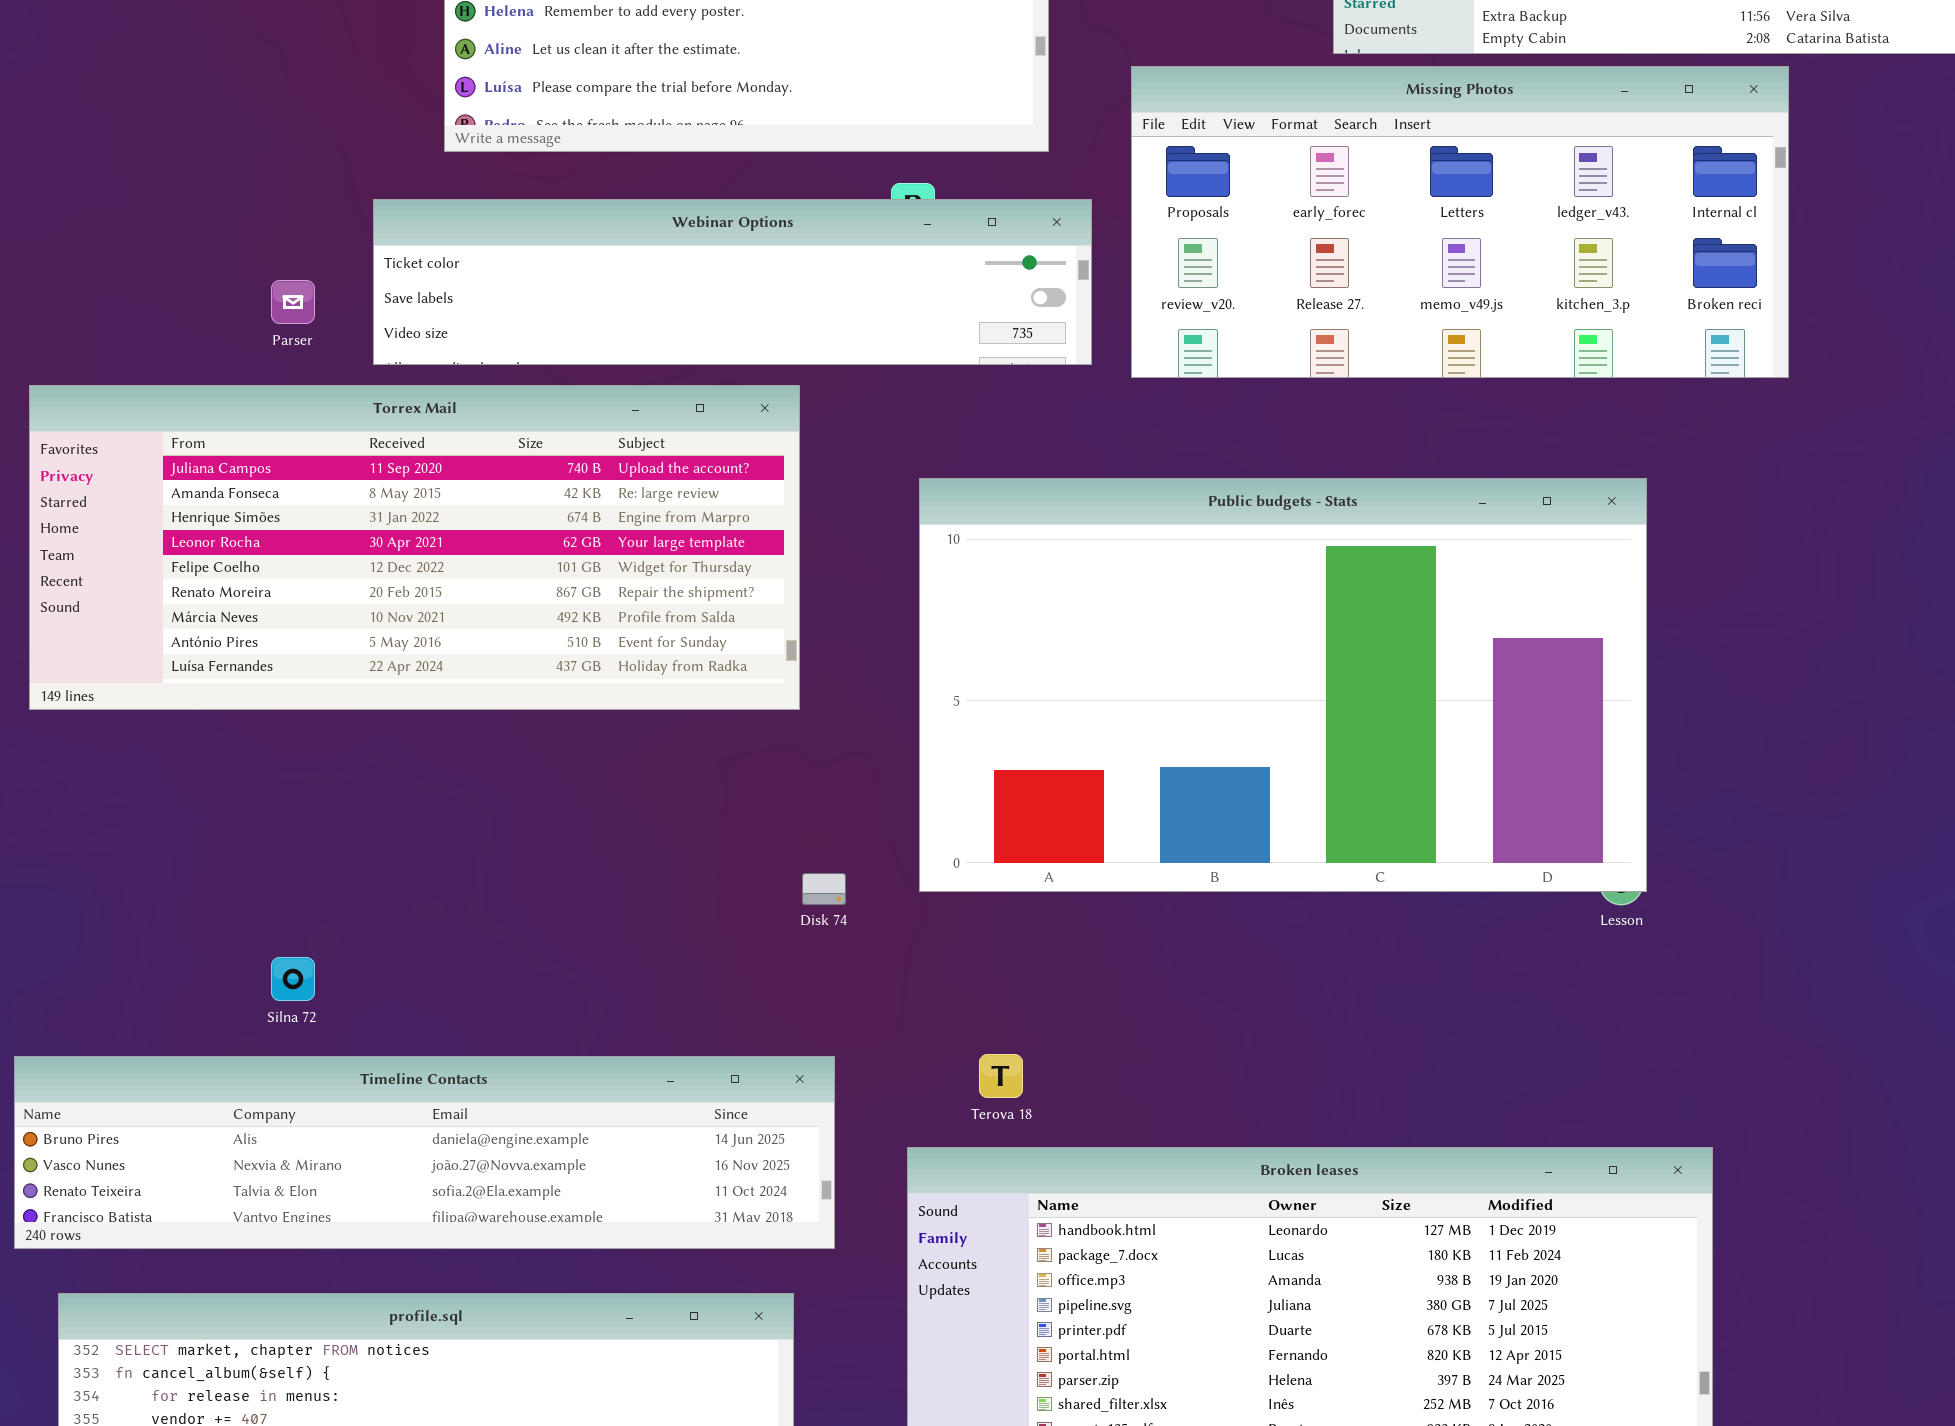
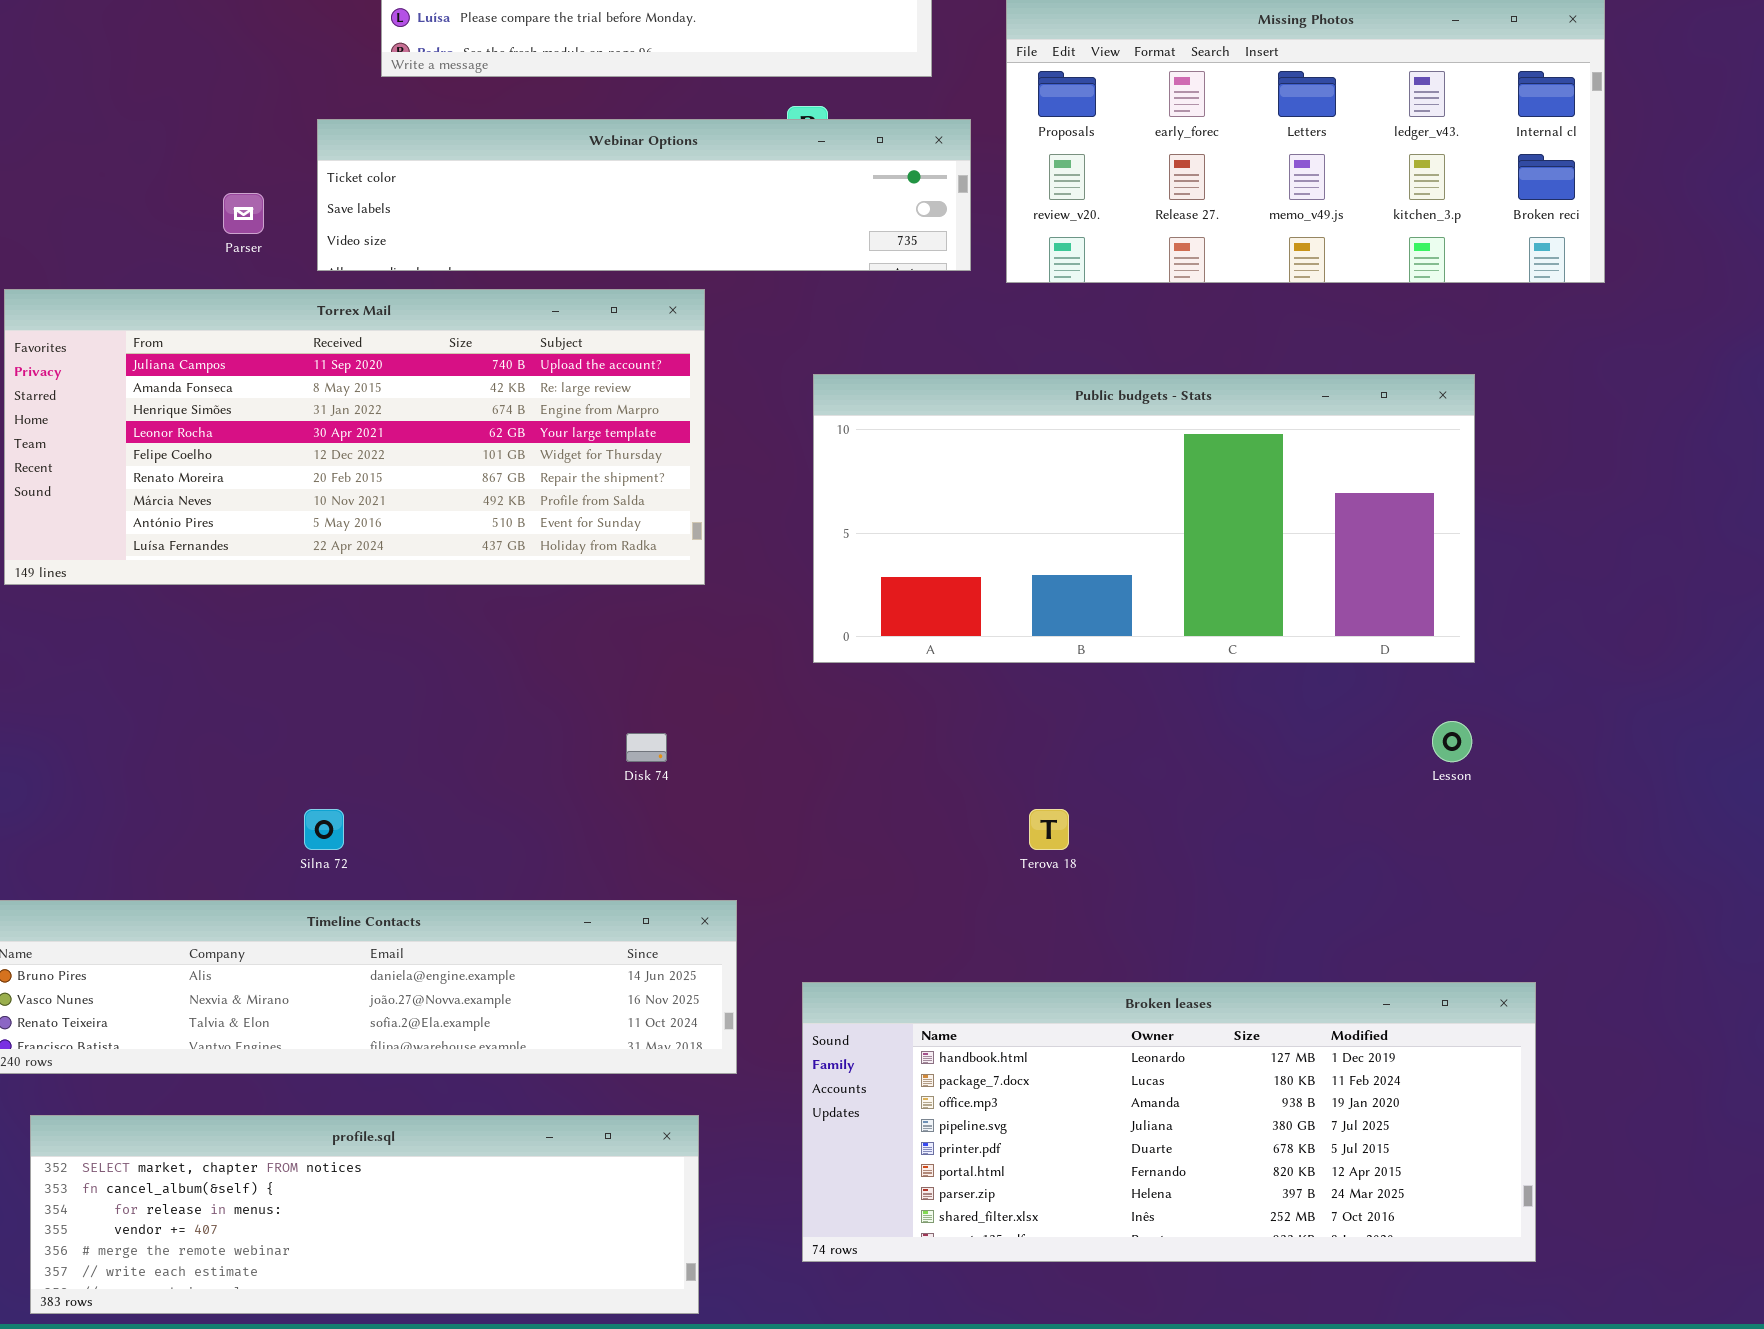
Public budgets - Stats: [919,478,1647,892] -> [813,374,1475,663], resized
Disk 74: [802,873,846,905] -> [626,733,667,762], moved
Silna 72: [271,957,315,1001] -> [304,809,344,850], moved
Terova 18: [979,1054,1023,1098] -> [1029,809,1069,850], moved

